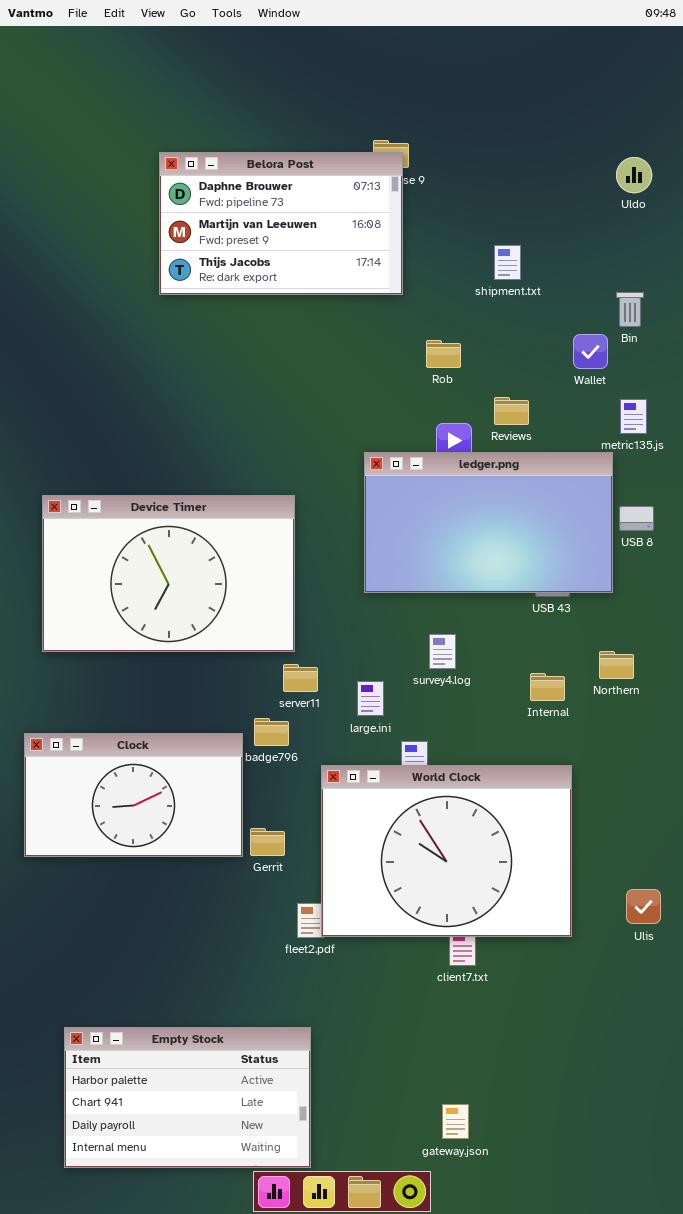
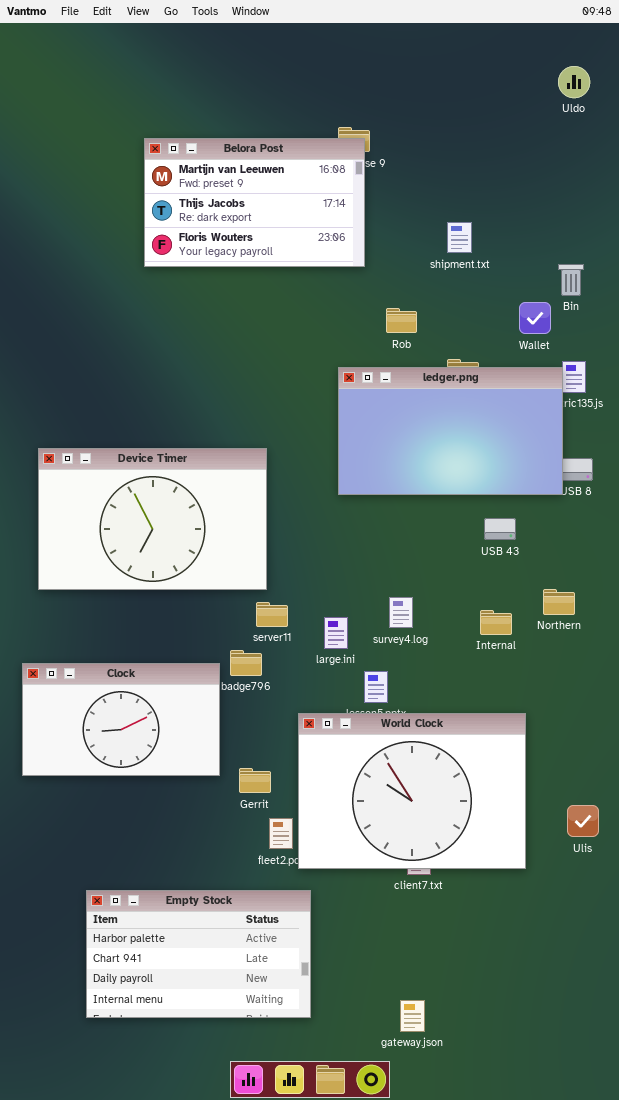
Belora Post: [159,152,403,295] -> [144,138,365,267], scrolled down 1 row
Uldo: [616,157,652,193] -> [558,66,590,98], moved
ledger.png: [364,452,613,593] -> [338,367,563,495], moved
survey4.log: [429,634,456,669] -> [389,597,413,628], moved
World Clock: [321,765,572,937] -> [298,713,526,869], moved
Gerrit: [250,828,285,856] -> [239,768,271,793], moved
Empty Stock: [64,1027,311,1168] -> [86,890,311,1018], moved

